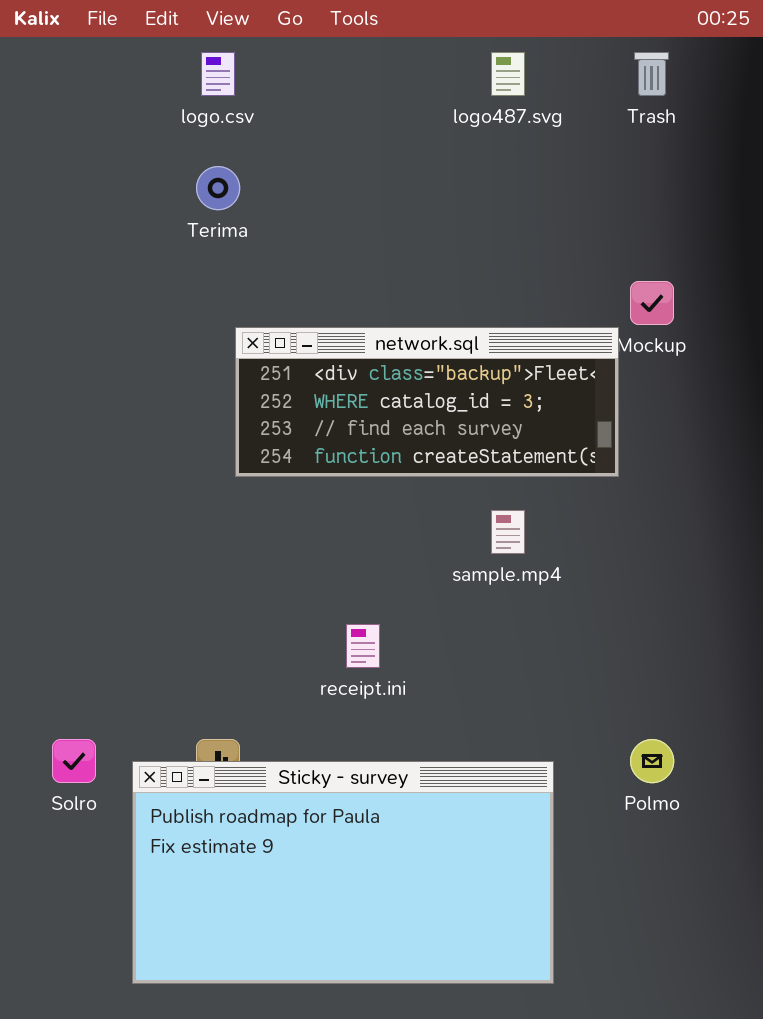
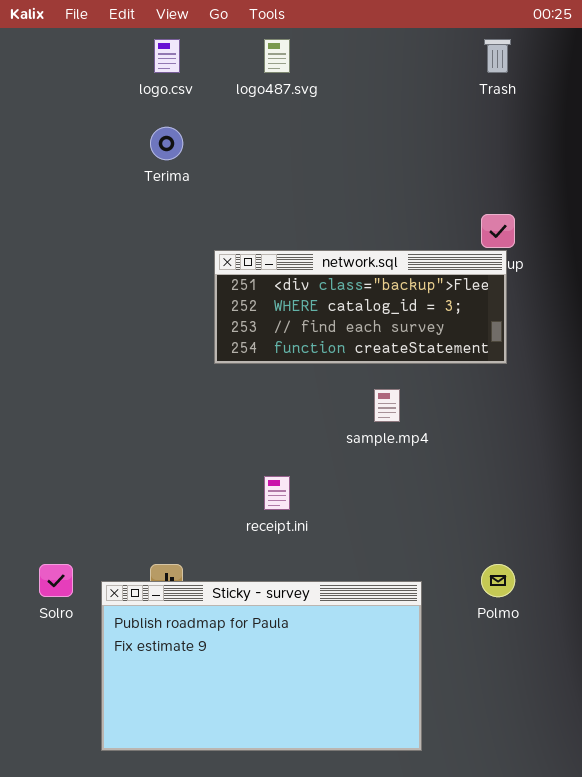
logo487.svg: [491,52,525,96] -> [264,39,290,73], moved
network.sql: [235,327,619,477] -> [214,250,507,364], moved

